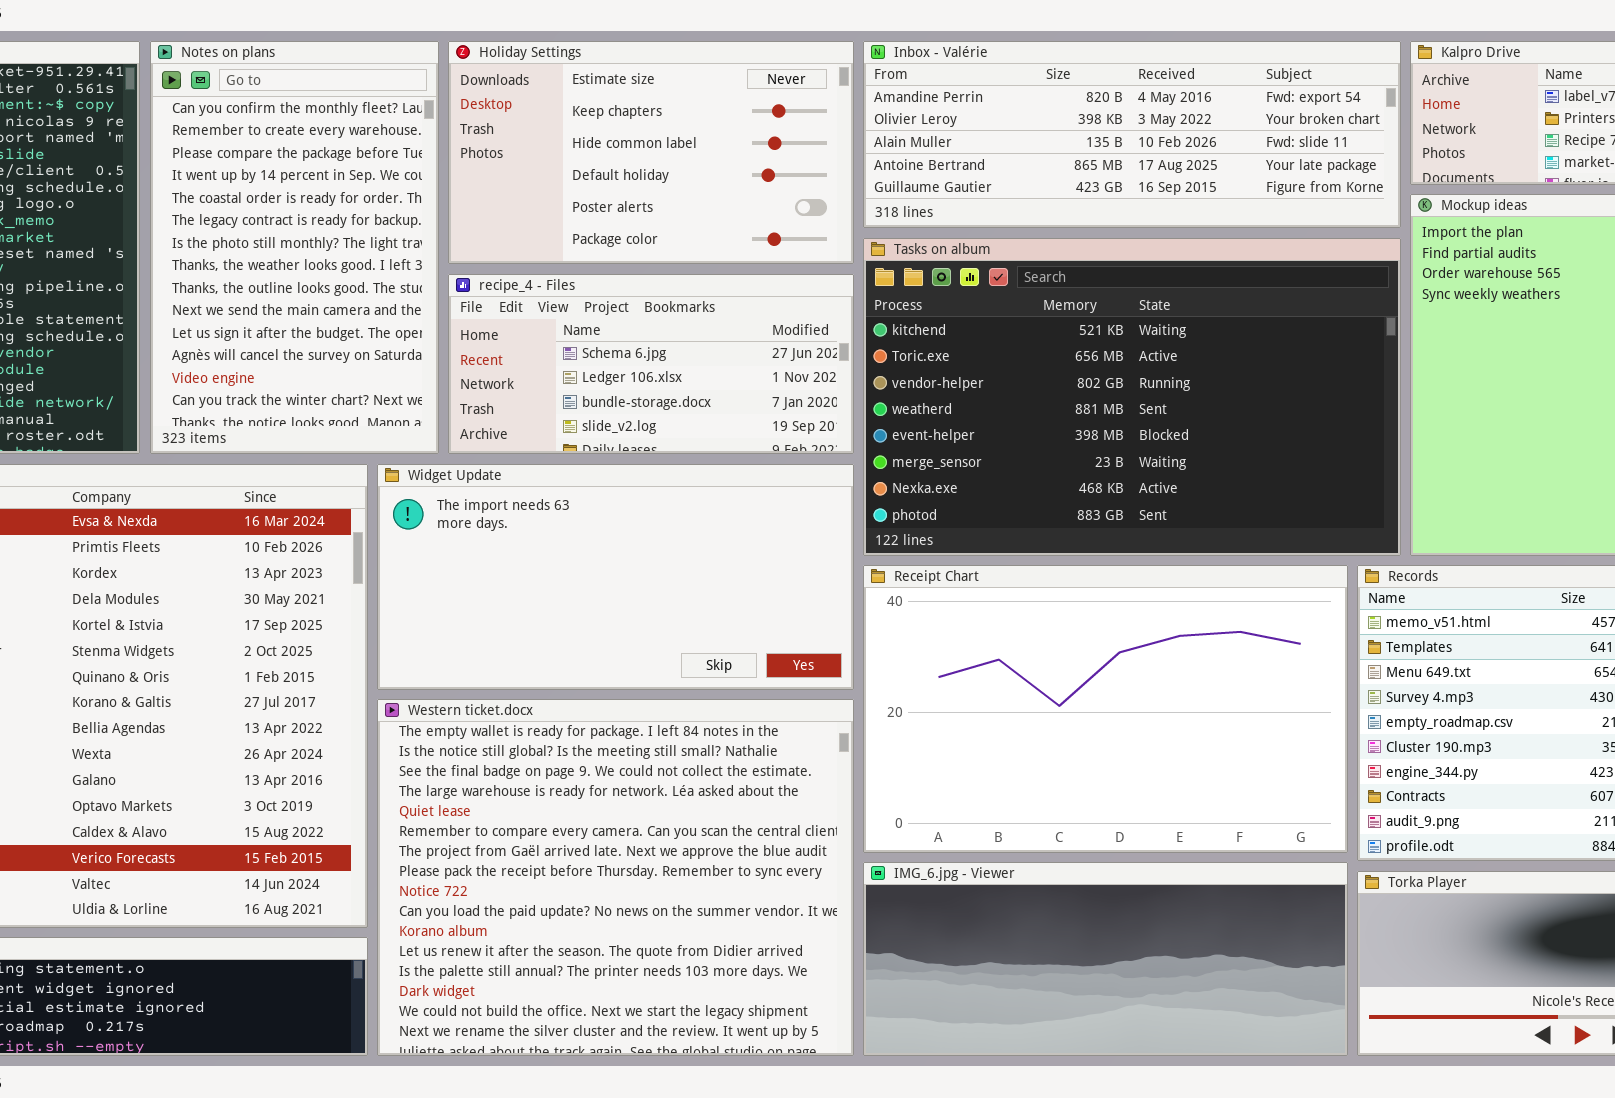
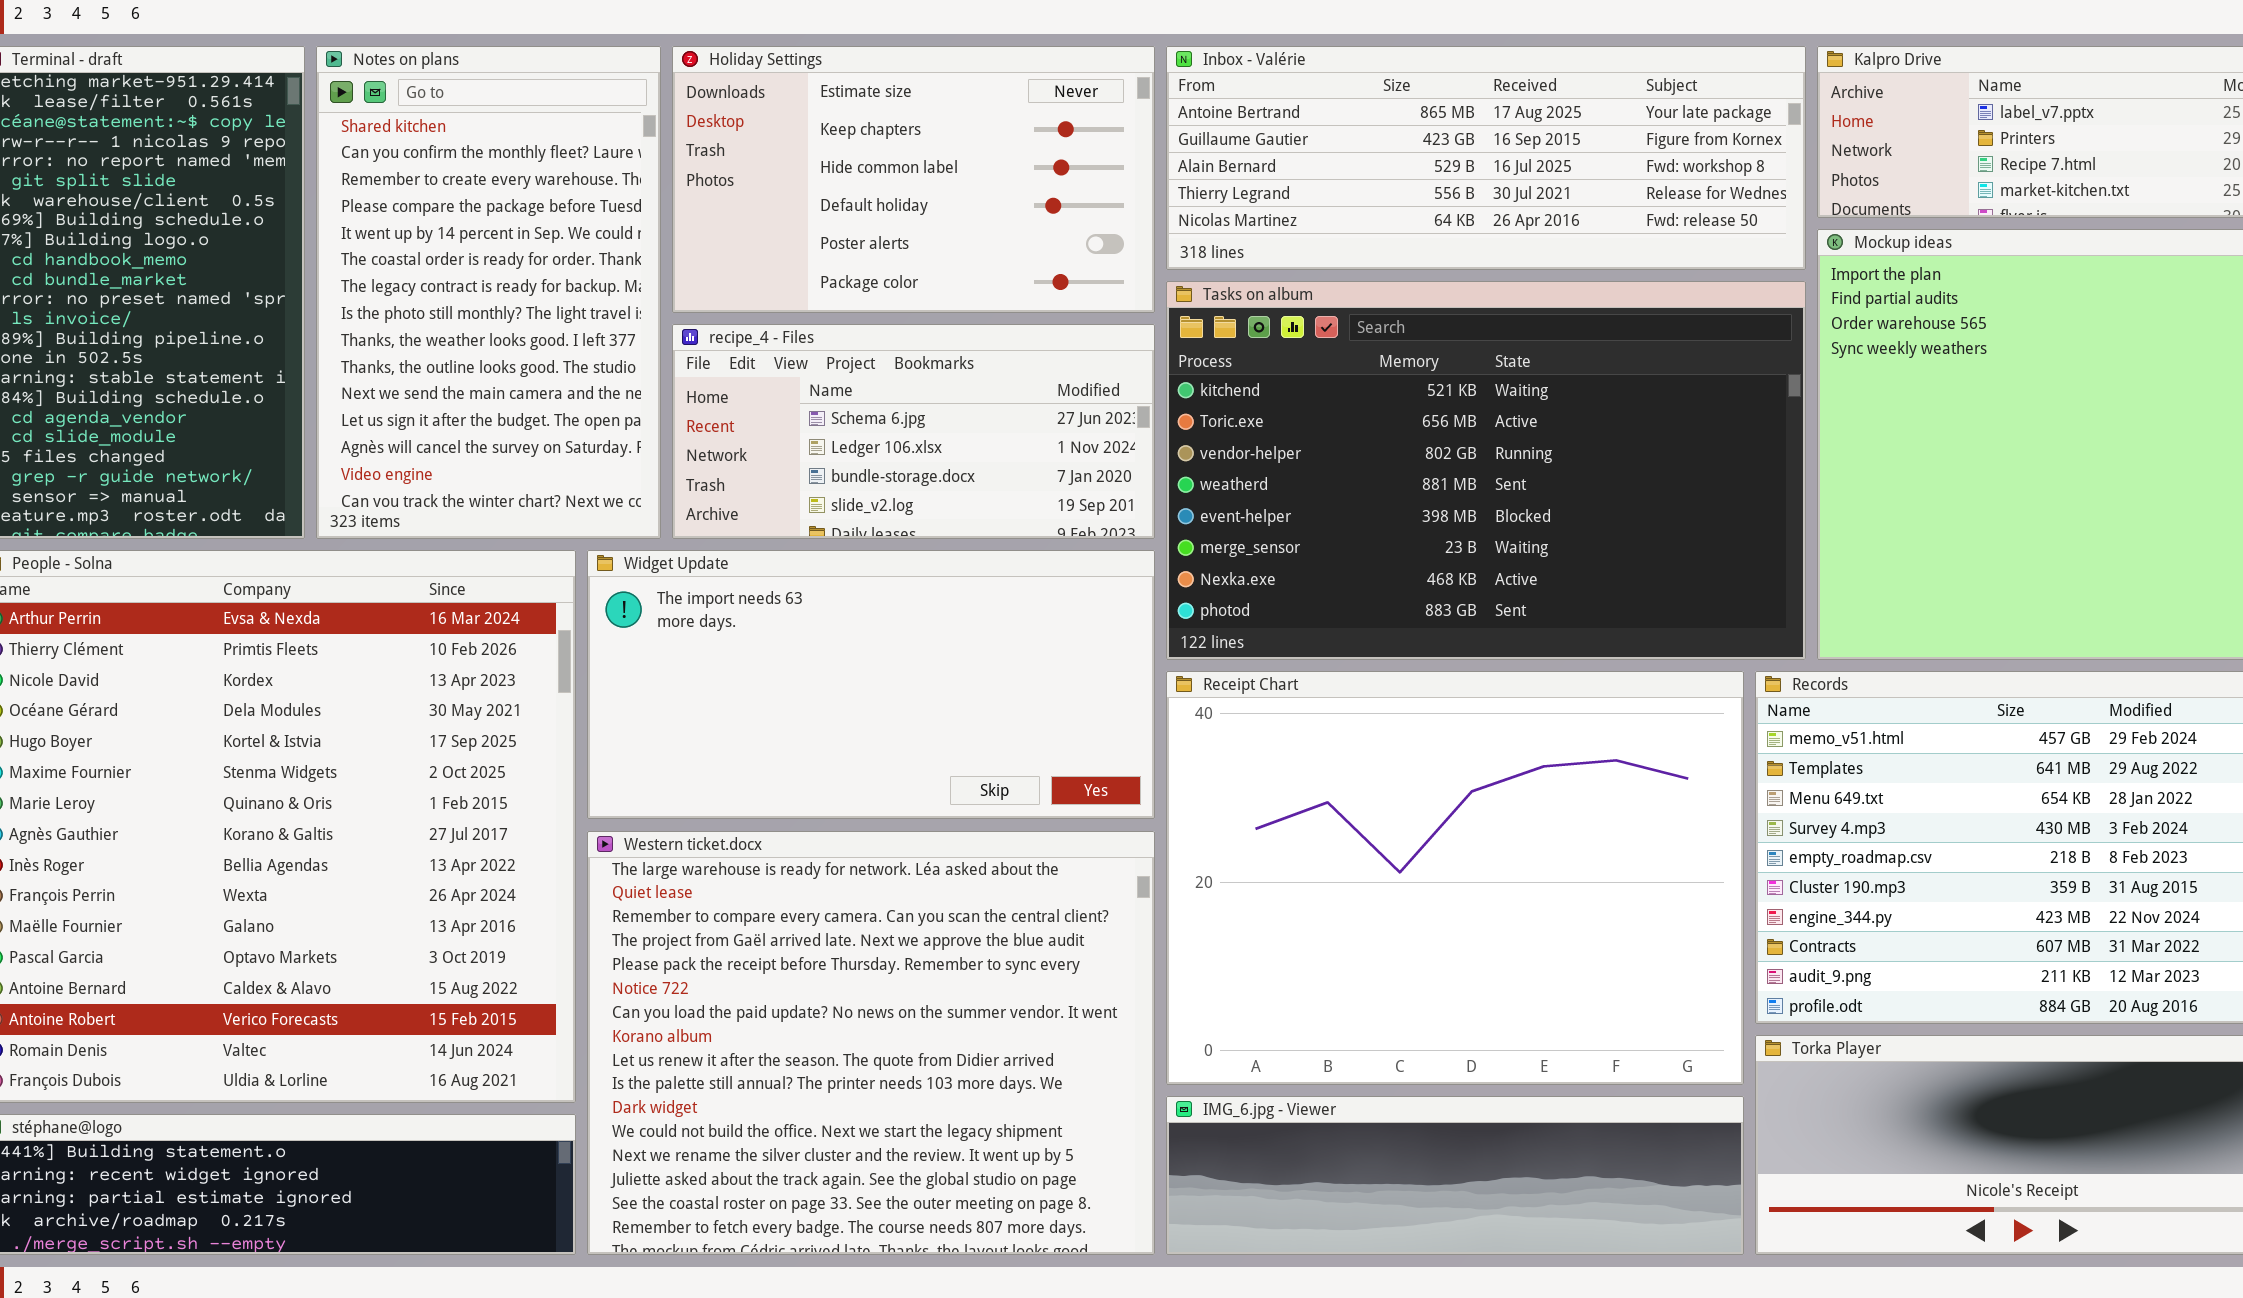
Notes on plans: [150,41,439,454] -> [316,46,661,539], scrolled up 1 row
Inbox - Valérie: [863,41,1401,228] -> [1166,46,1806,270], scrolled down 3 rows
Receipt Chart: [863,565,1348,853] -> [1166,671,1744,1085], resized
Western ticket.docx: [377,699,854,1056] -> [587,831,1155,1255], scrolled down 3 rows
IMG_6.jpg - Viewer: [863,862,1348,1056] -> [1166,1096,1744,1255], resized

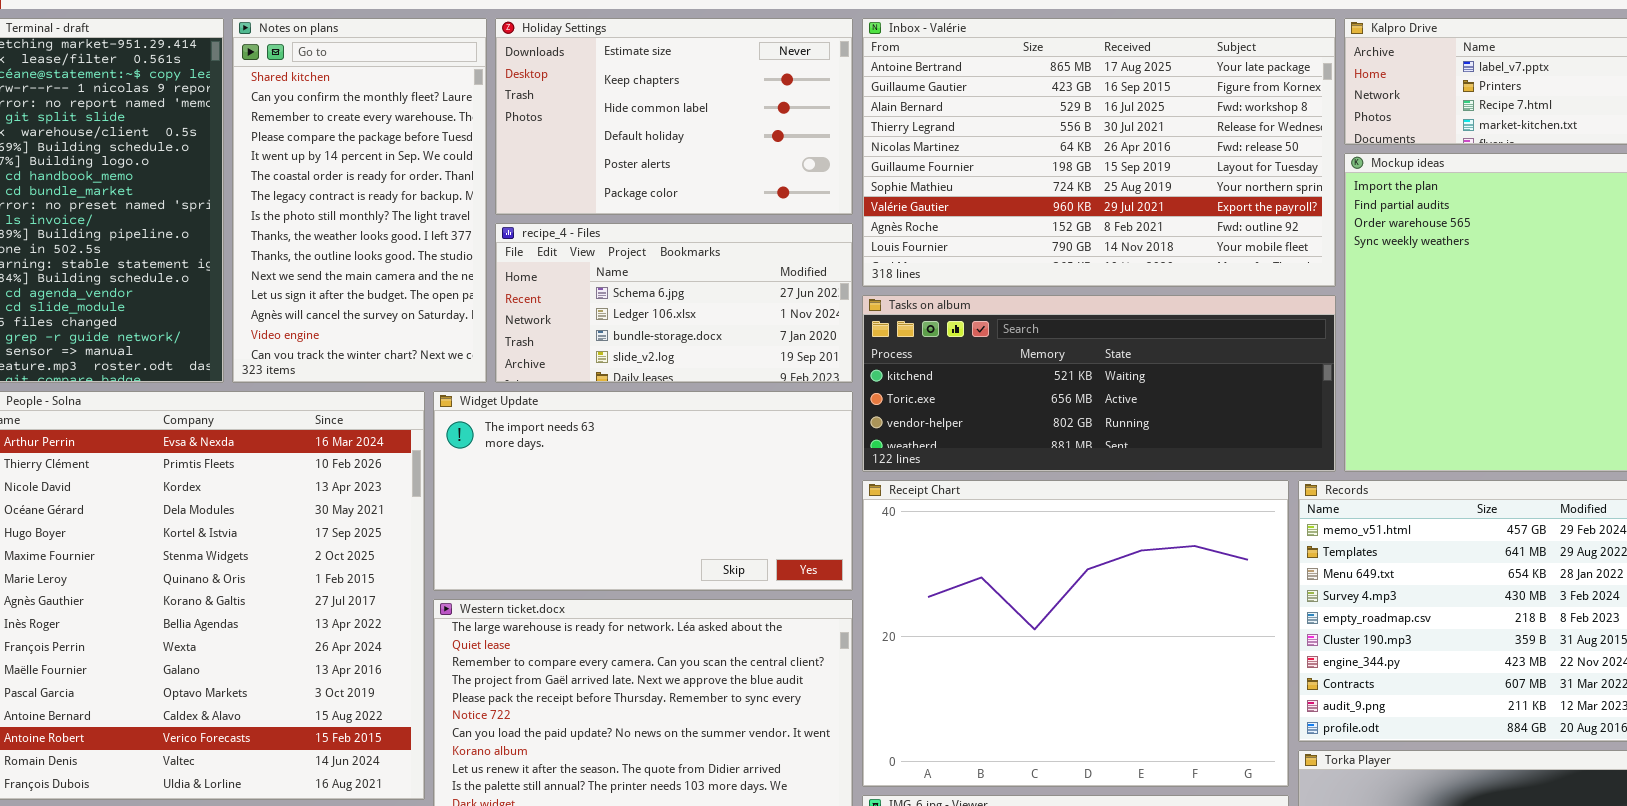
Inbox - Valérie: [1166,46,1806,270] -> [862,18,1336,287], resized
Tasks on album: [1166,281,1806,660] -> [862,295,1336,472], resized

